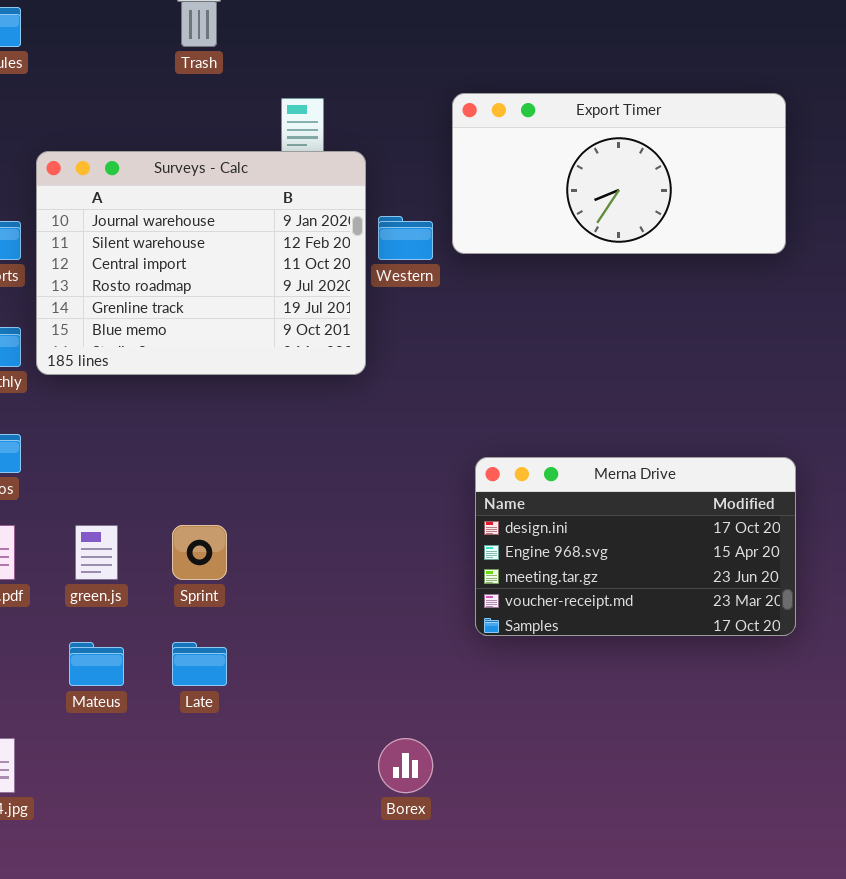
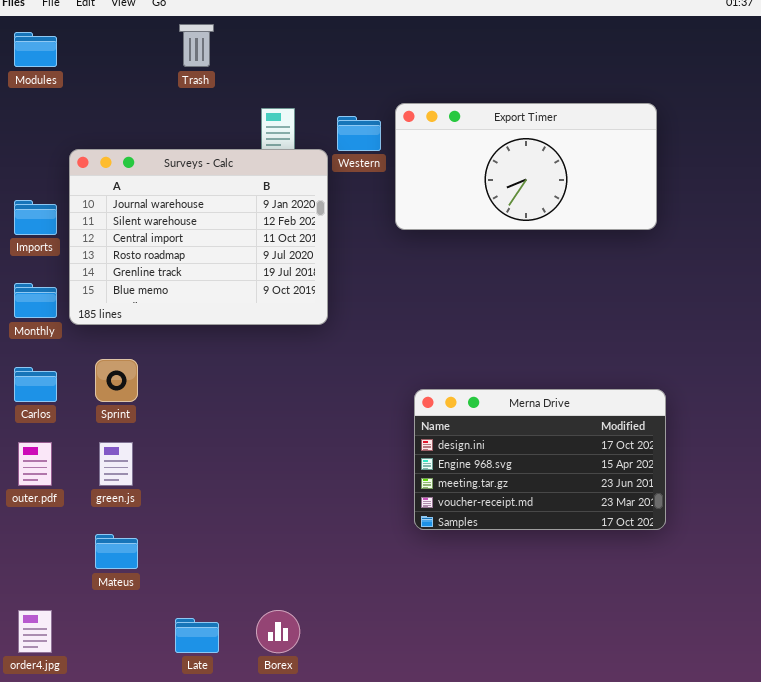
Western: [378,216,433,260] -> [337,116,381,151], moved
Sprint: [172,525,227,580] -> [95,359,138,402], moved
Late: [172,642,227,686] -> [175,618,219,653], moved
Borex: [378,738,433,793] -> [256,610,300,653], moved

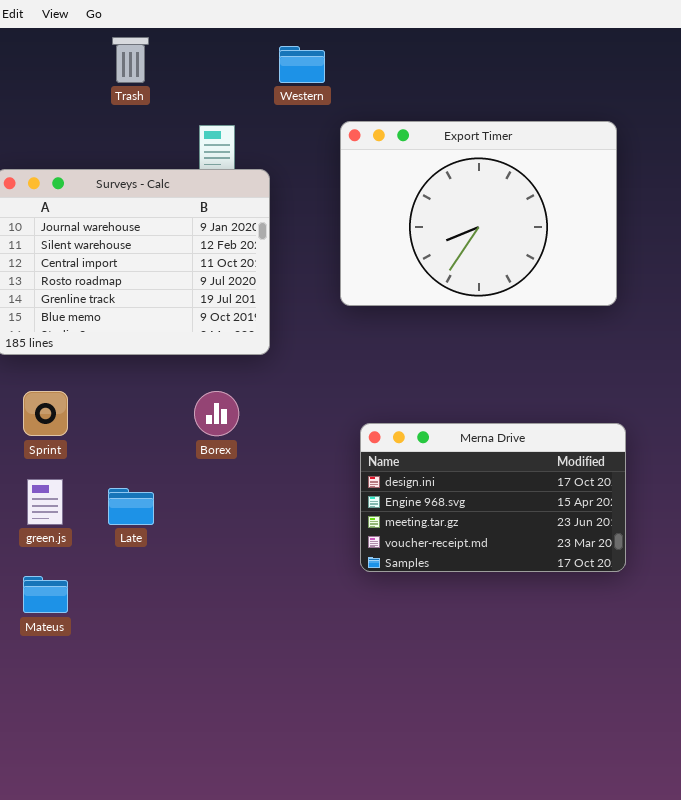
Export Timer: [395,103,657,230] -> [340,121,617,306], resized
Western: [337,116,381,151] -> [279,46,325,83], moved
Borex: [256,610,300,653] -> [194,391,239,436], moved
Late: [175,618,219,653] -> [108,488,154,525], moved

